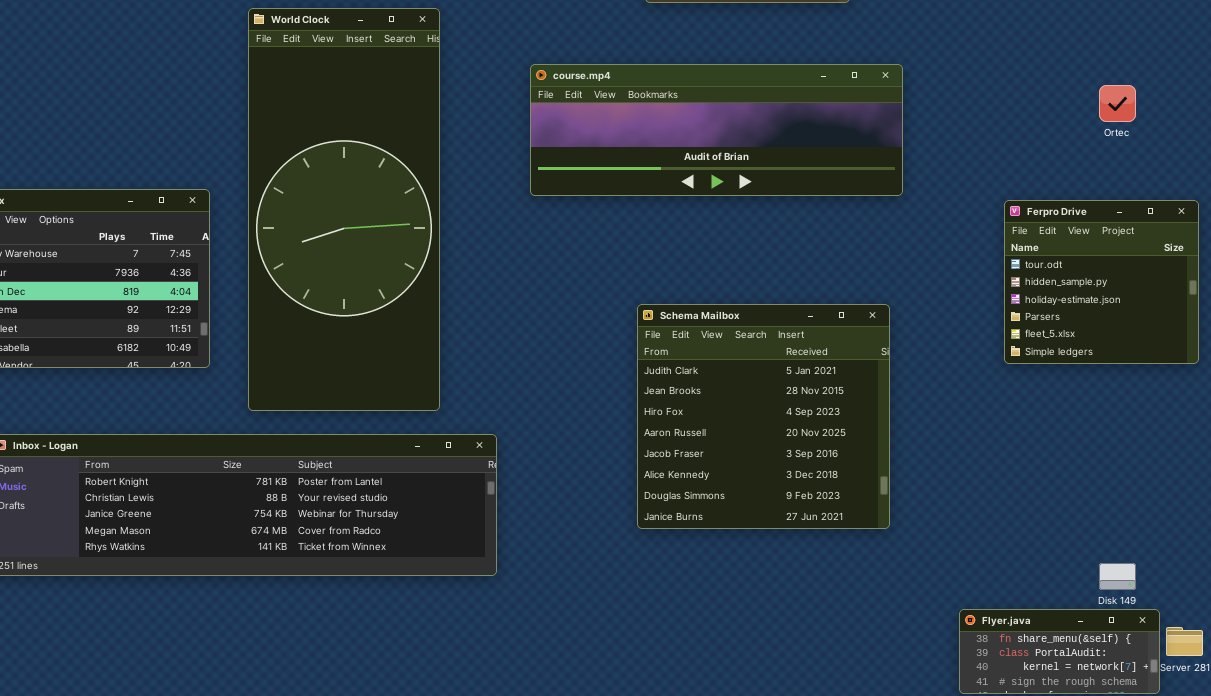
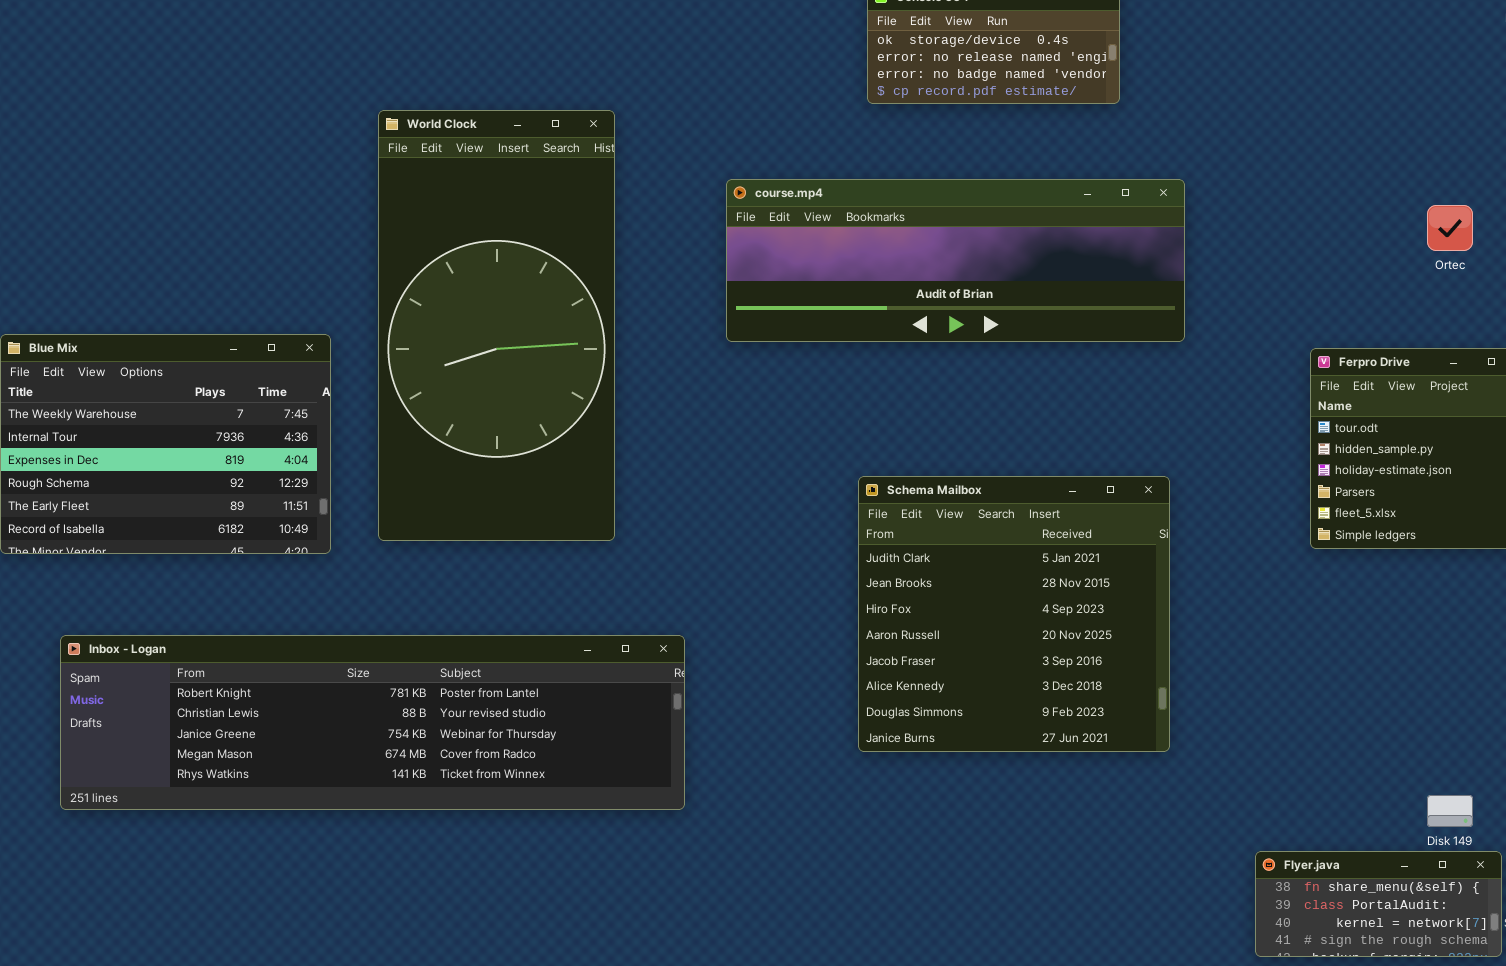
World Clock: [248,8,440,411] -> [378,110,615,541], resized

